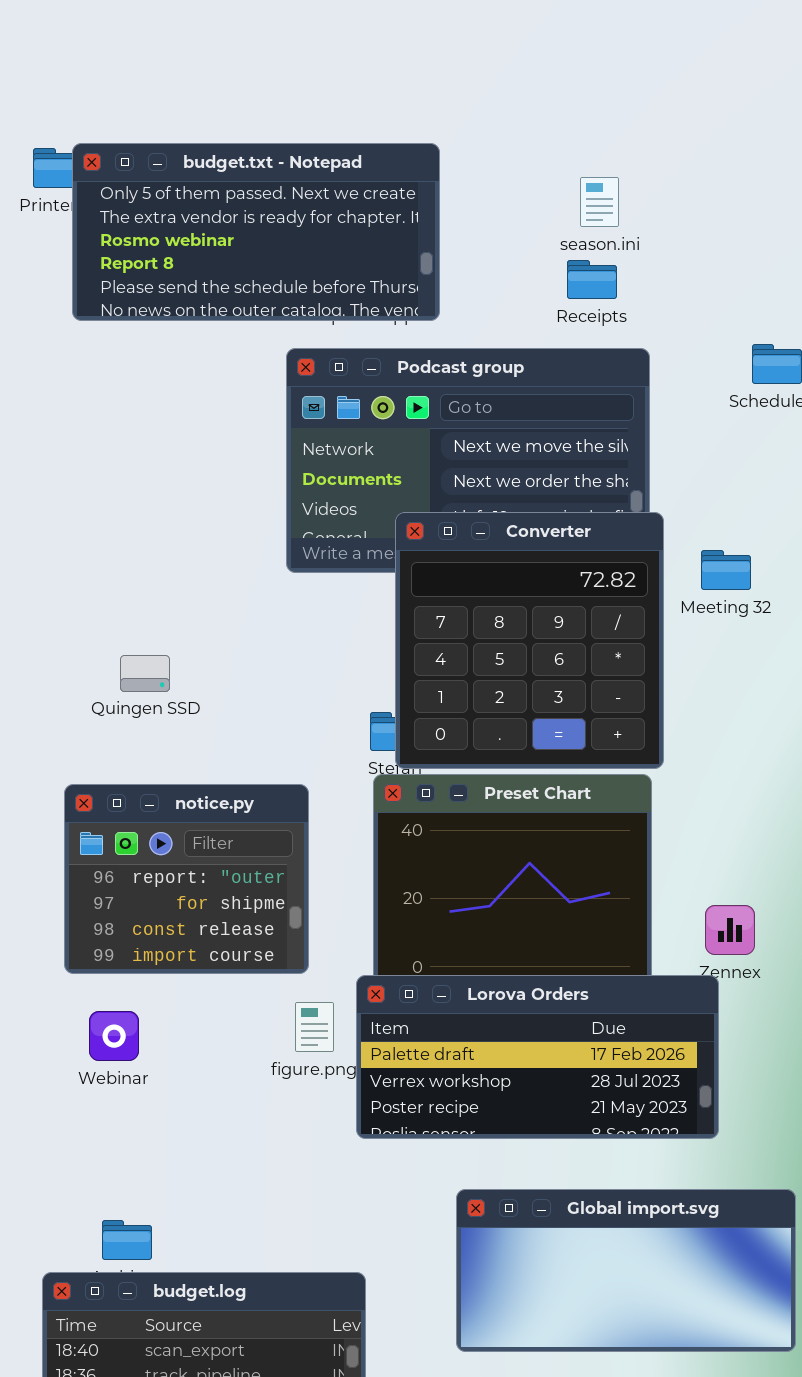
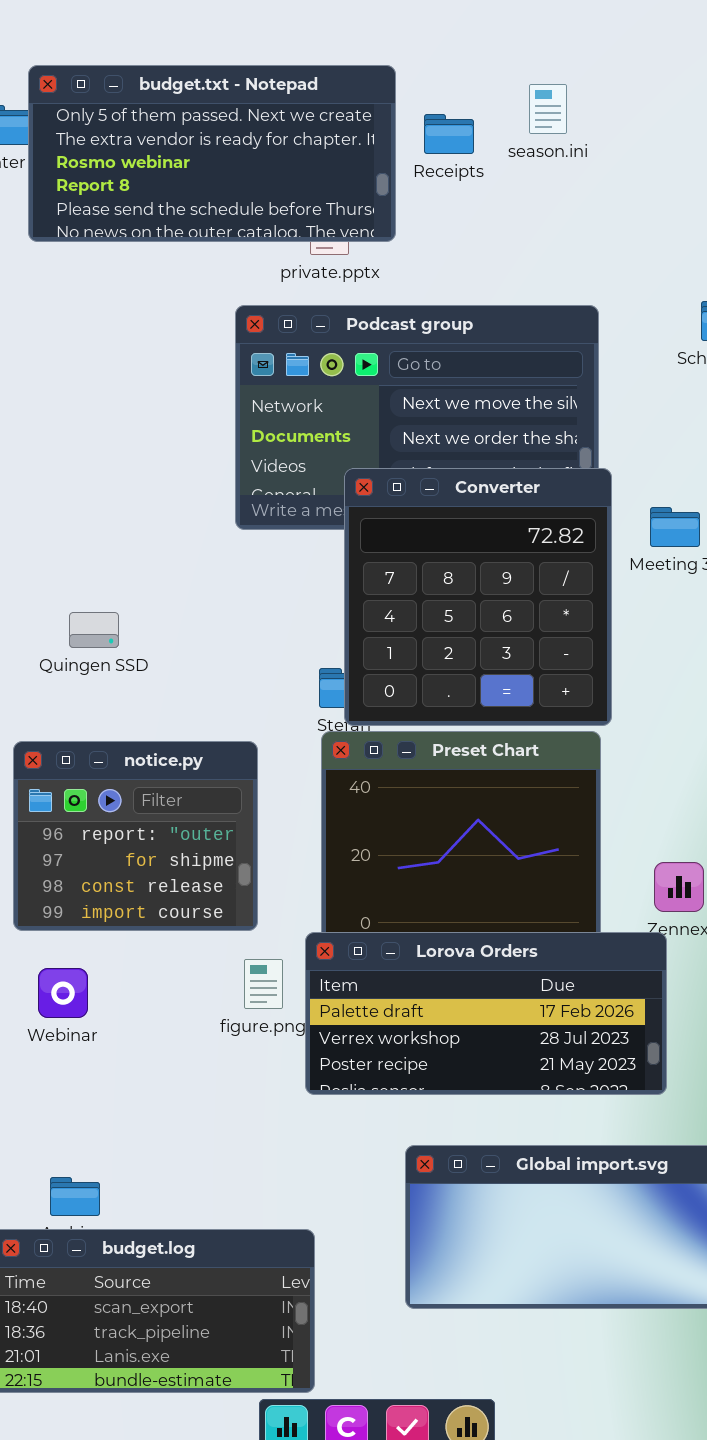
budget.txt - Notepad: [72,143,440,321] -> [28,65,396,242], moved
season.ini: [580,177,619,227] -> [529,84,567,134], moved
Receipts: [567,260,617,299] -> [424,114,474,154], moved

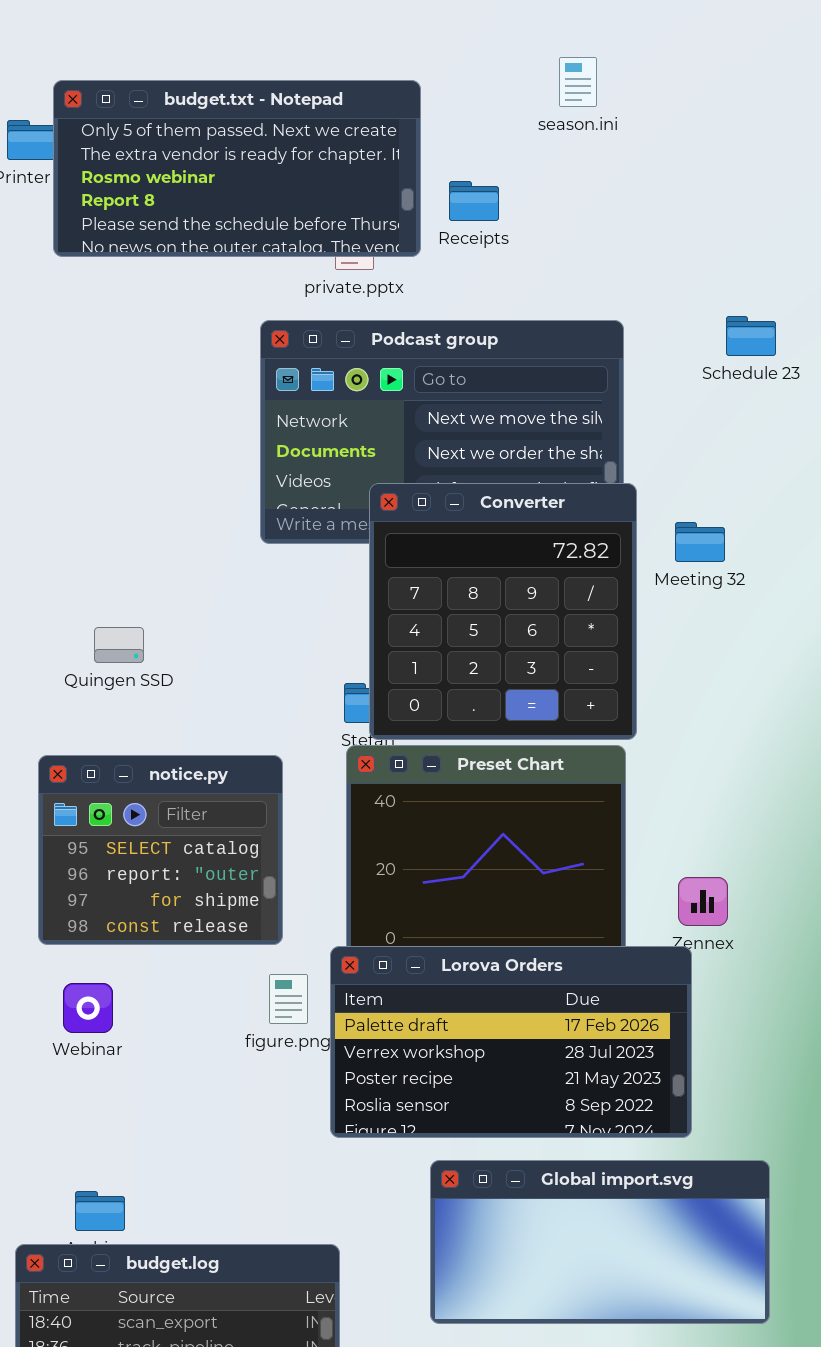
season.ini: [529,84,567,134] -> [559,57,597,107], moved
Receipts: [424,114,474,154] -> [449,181,499,221], moved
notice.py: [13,741,258,931] -> [38,755,283,945], scrolled up 1 row
Lorova Orders: [305,932,667,1095] -> [330,946,692,1138], resized

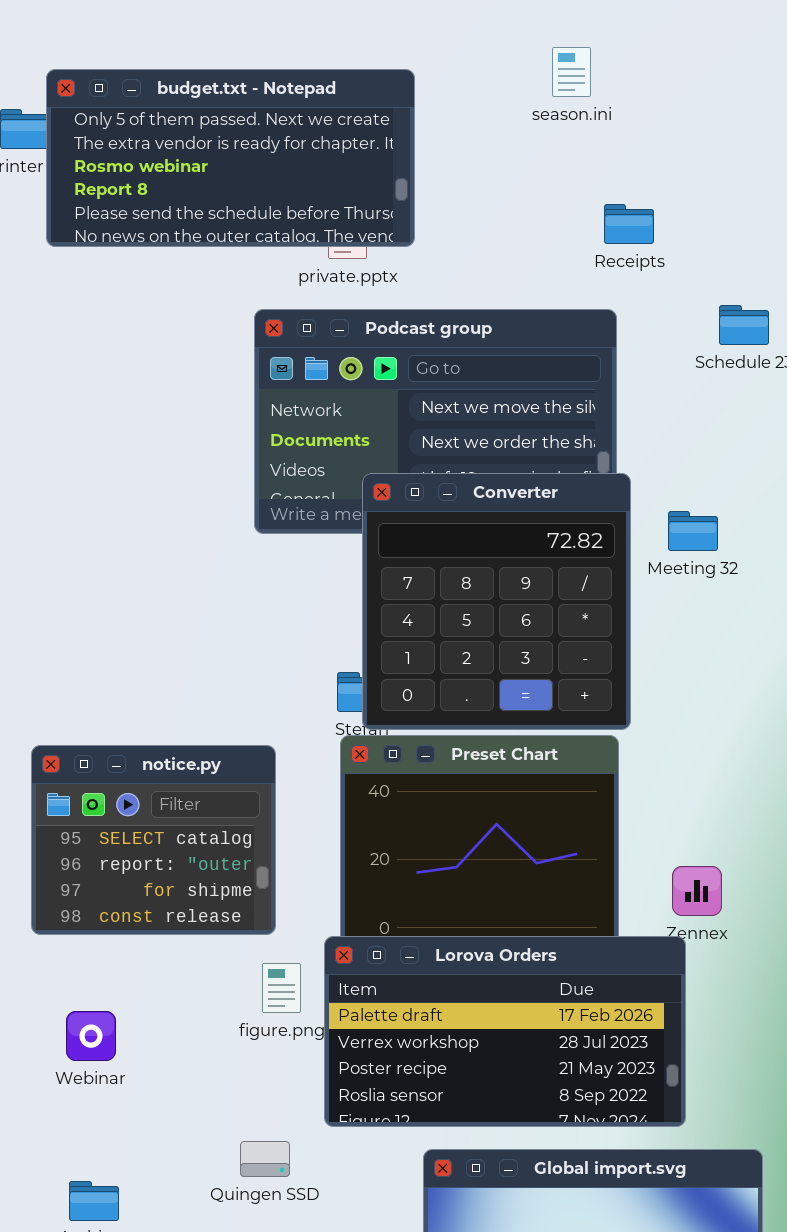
Receipts: [449,181,499,221] -> [604,204,654,244], moved
Quingen SSD: [94,627,144,663] -> [240,1141,290,1177], moved
Webinar: [63,983,113,1033] -> [66,1011,116,1061], moved

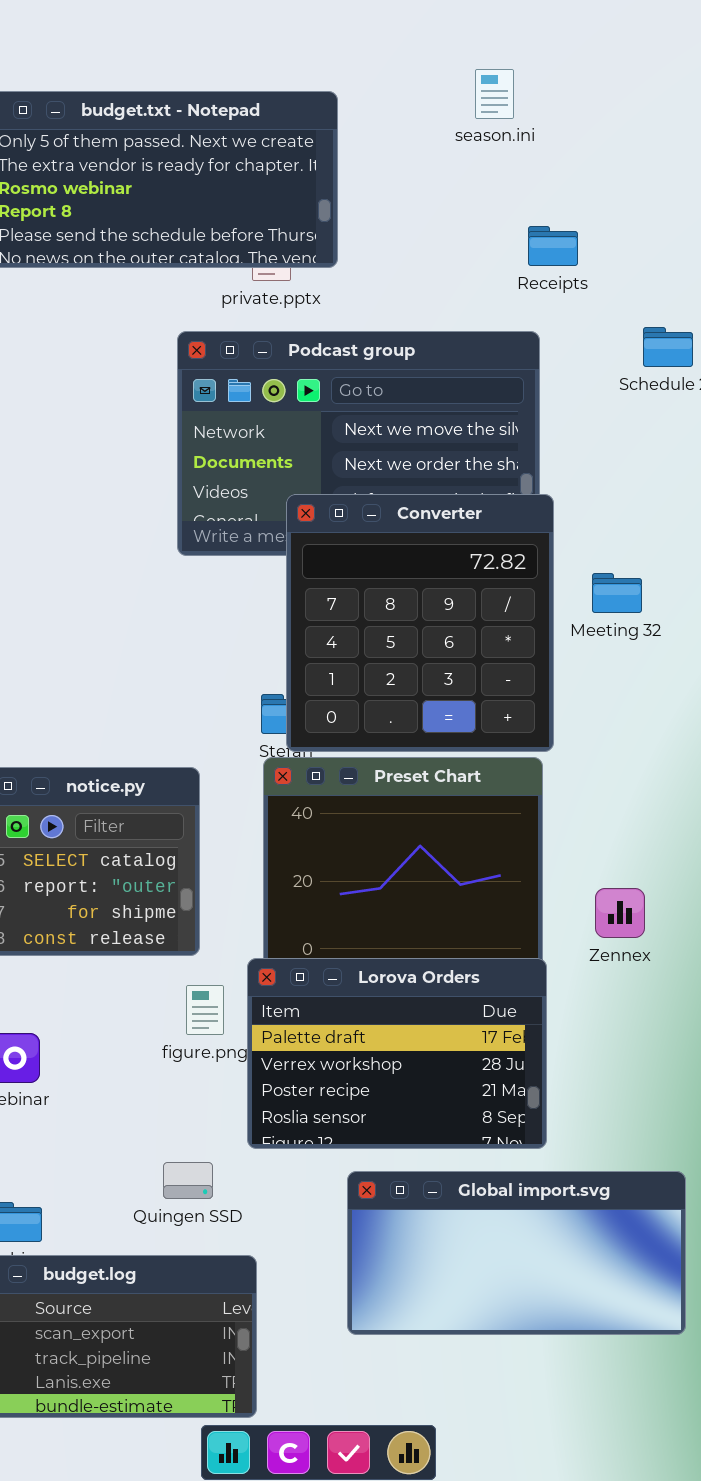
Meeting 32: [668,511,718,551] -> [592,573,642,613], moved
Lorova Orders: [324,936,686,1127] -> [247,958,547,1149], resized

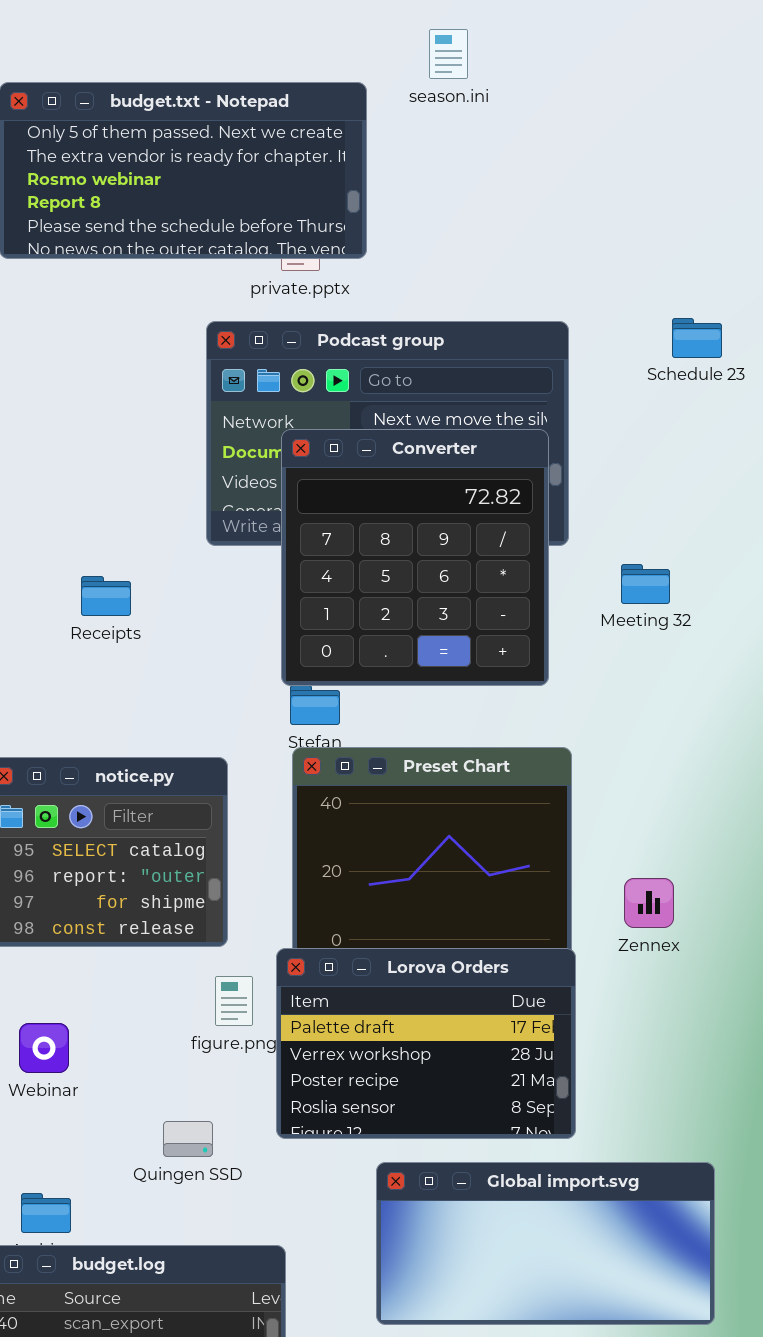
season.ini: [475,69,514,119] -> [429,29,468,79], moved
Receipts: [528,226,578,266] -> [81,576,131,616], moved
Converter: [286,494,554,752] -> [281,429,549,686], moved
Quingen SSD: [163,1162,213,1199] -> [163,1121,213,1157], moved

